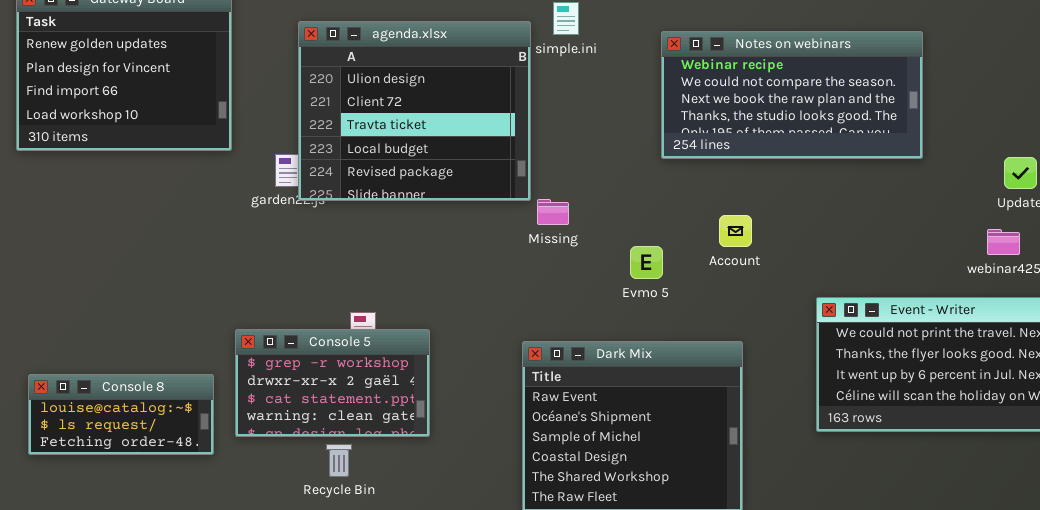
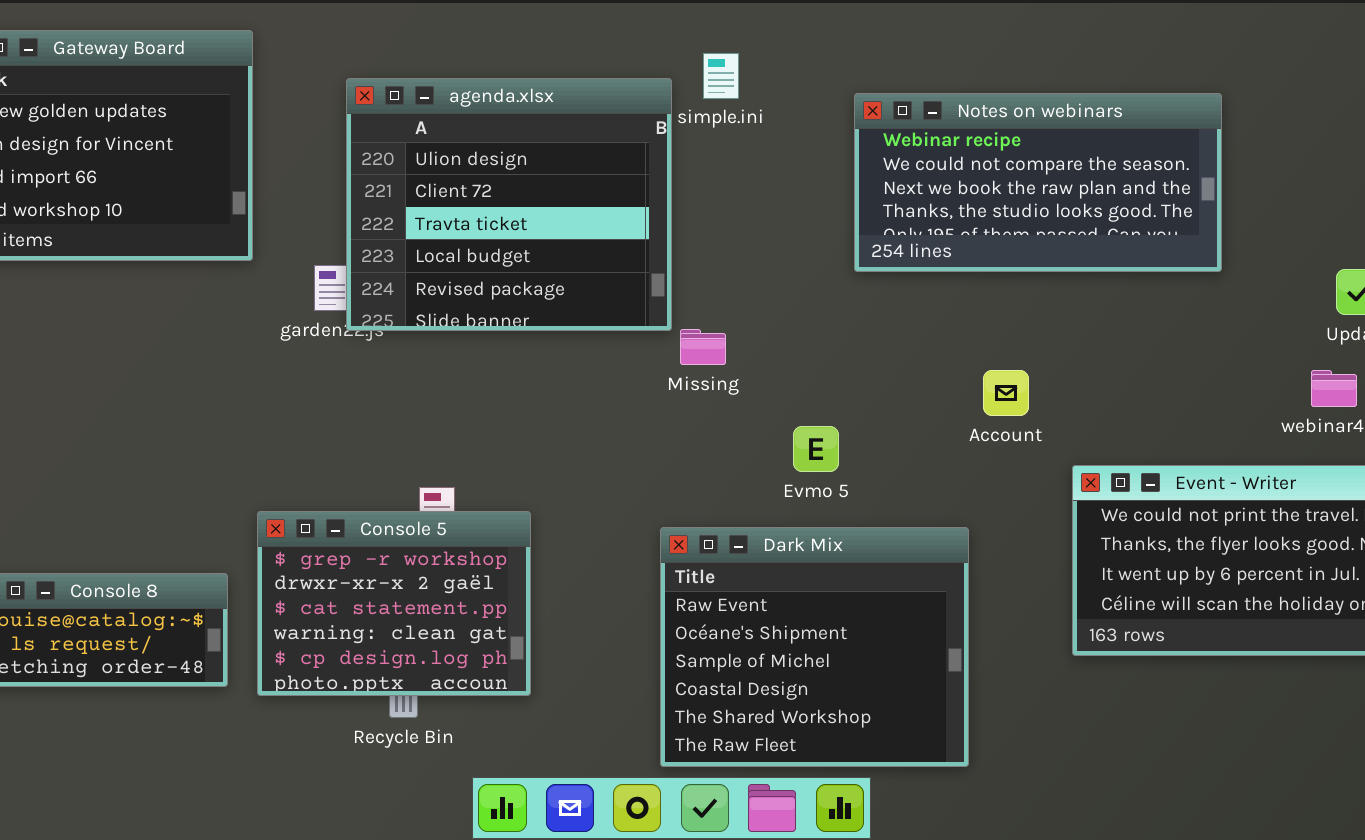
Account: [719,215,752,247] -> [983,370,1029,416], moved
Evmo 5: [630,246,663,279] -> [793,426,839,472], moved
Console 5: [235,329,430,437] -> [257,511,531,696], resized

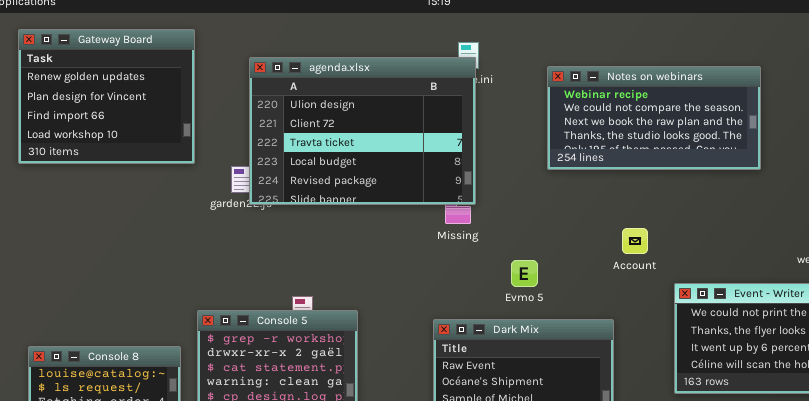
agenda.xlsx: [346,78,672,331] -> [249,57,476,205], resized

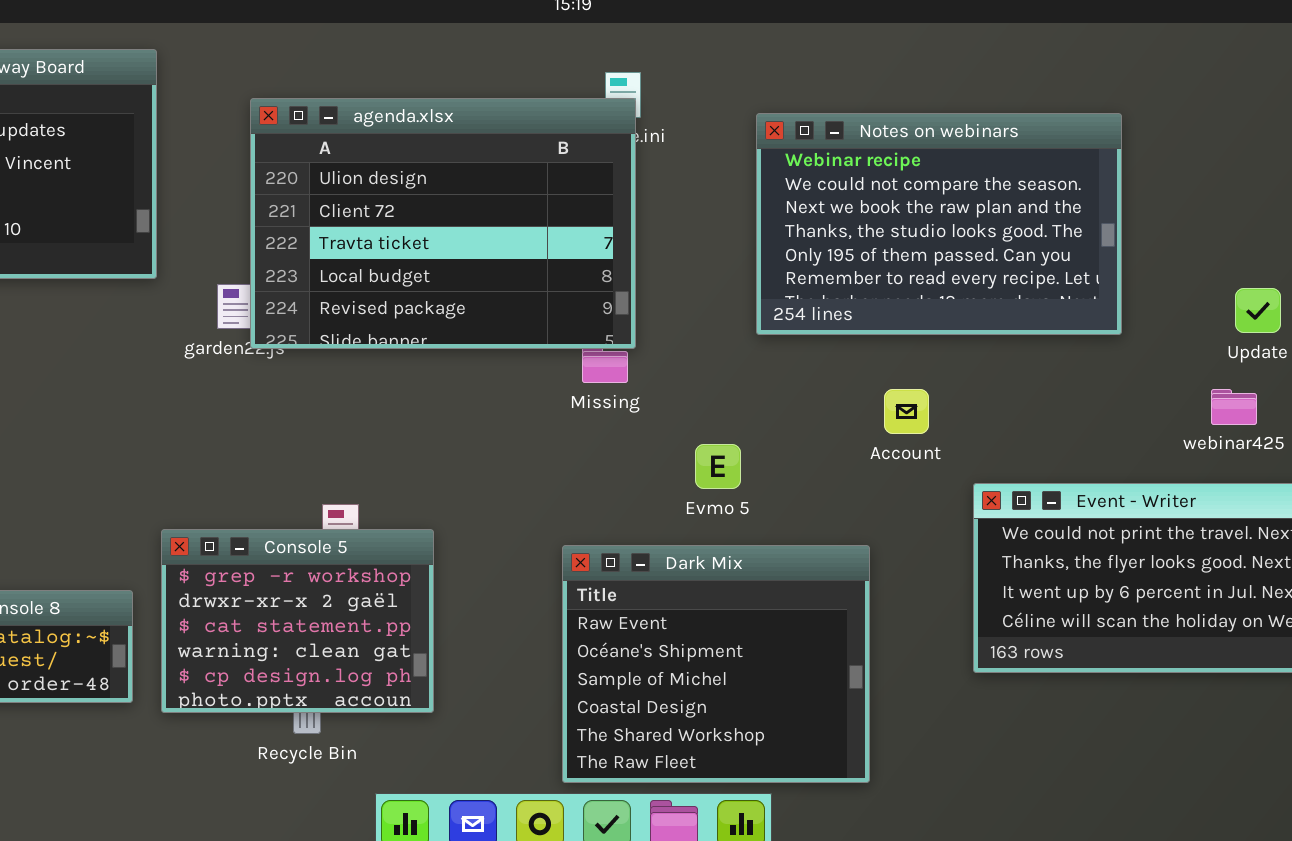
Notes on webinars: [547,66,761,170] -> [756,113,1122,335], resized

